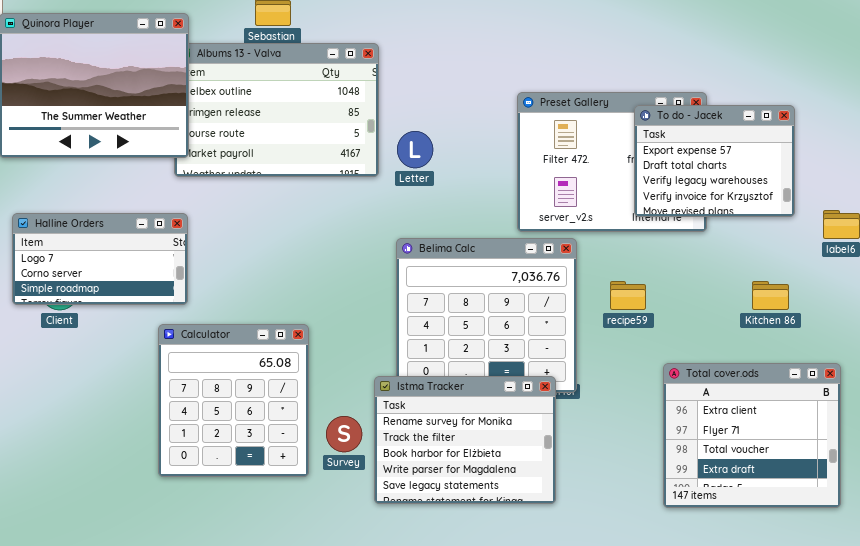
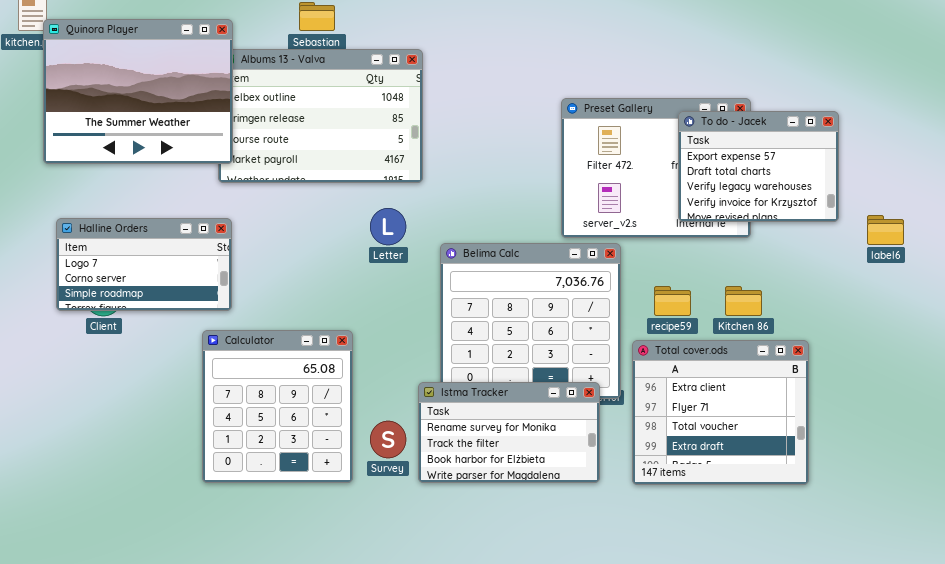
Letter: [397,131,433,168] -> [370,208,406,245], moved
Kitchen 86: [752,281,789,310] -> [725,286,762,316], moved
Total cover.ods: [663,363,841,508] -> [632,340,809,485], moved
Istma Tracker: [374,376,556,504] -> [418,382,600,483], resized

